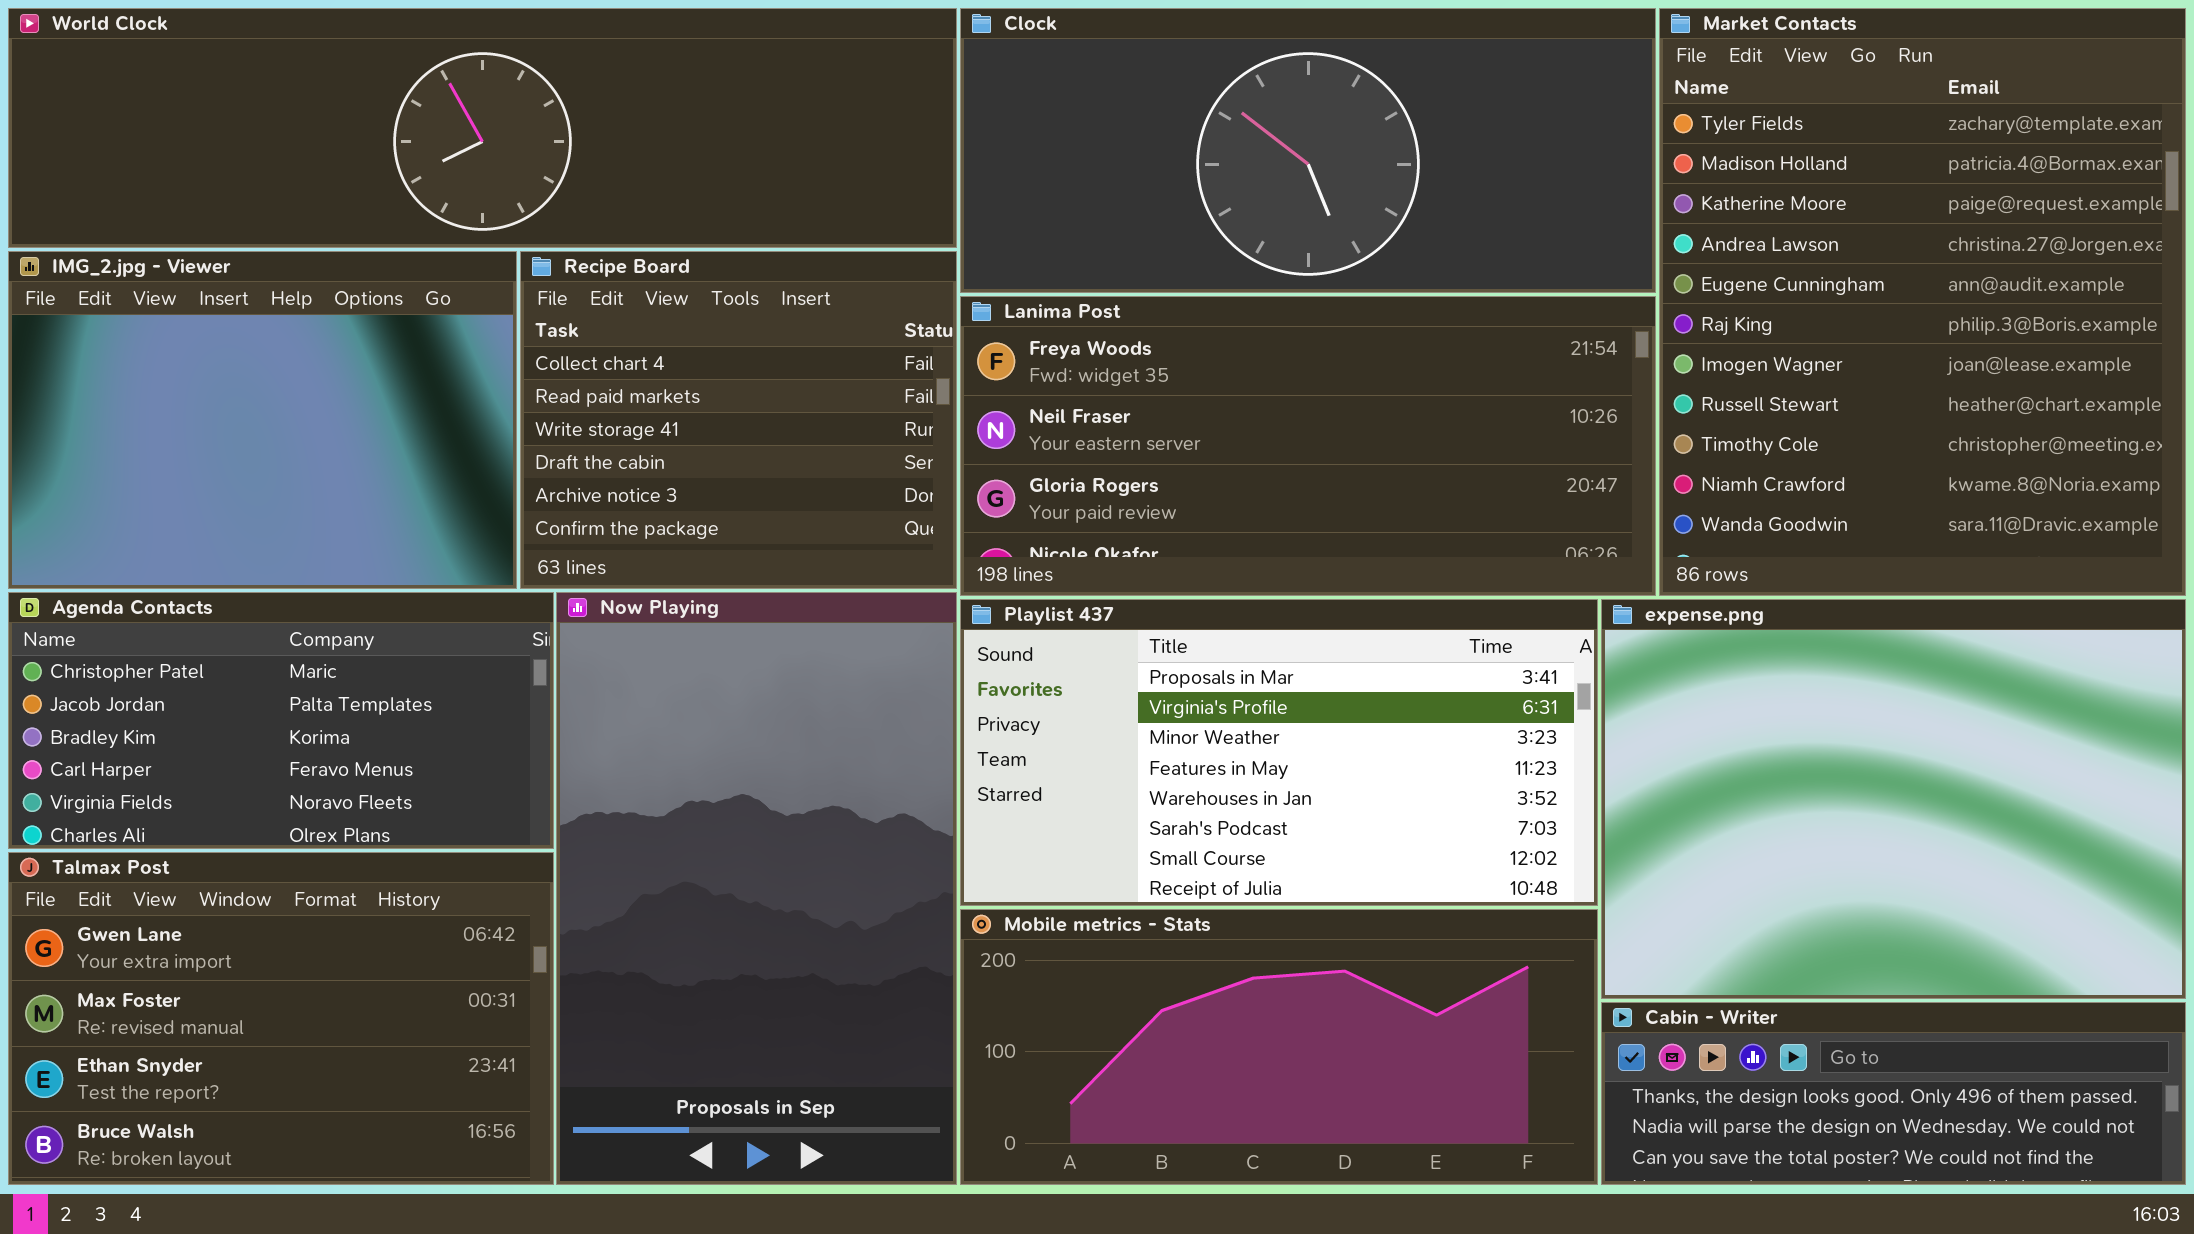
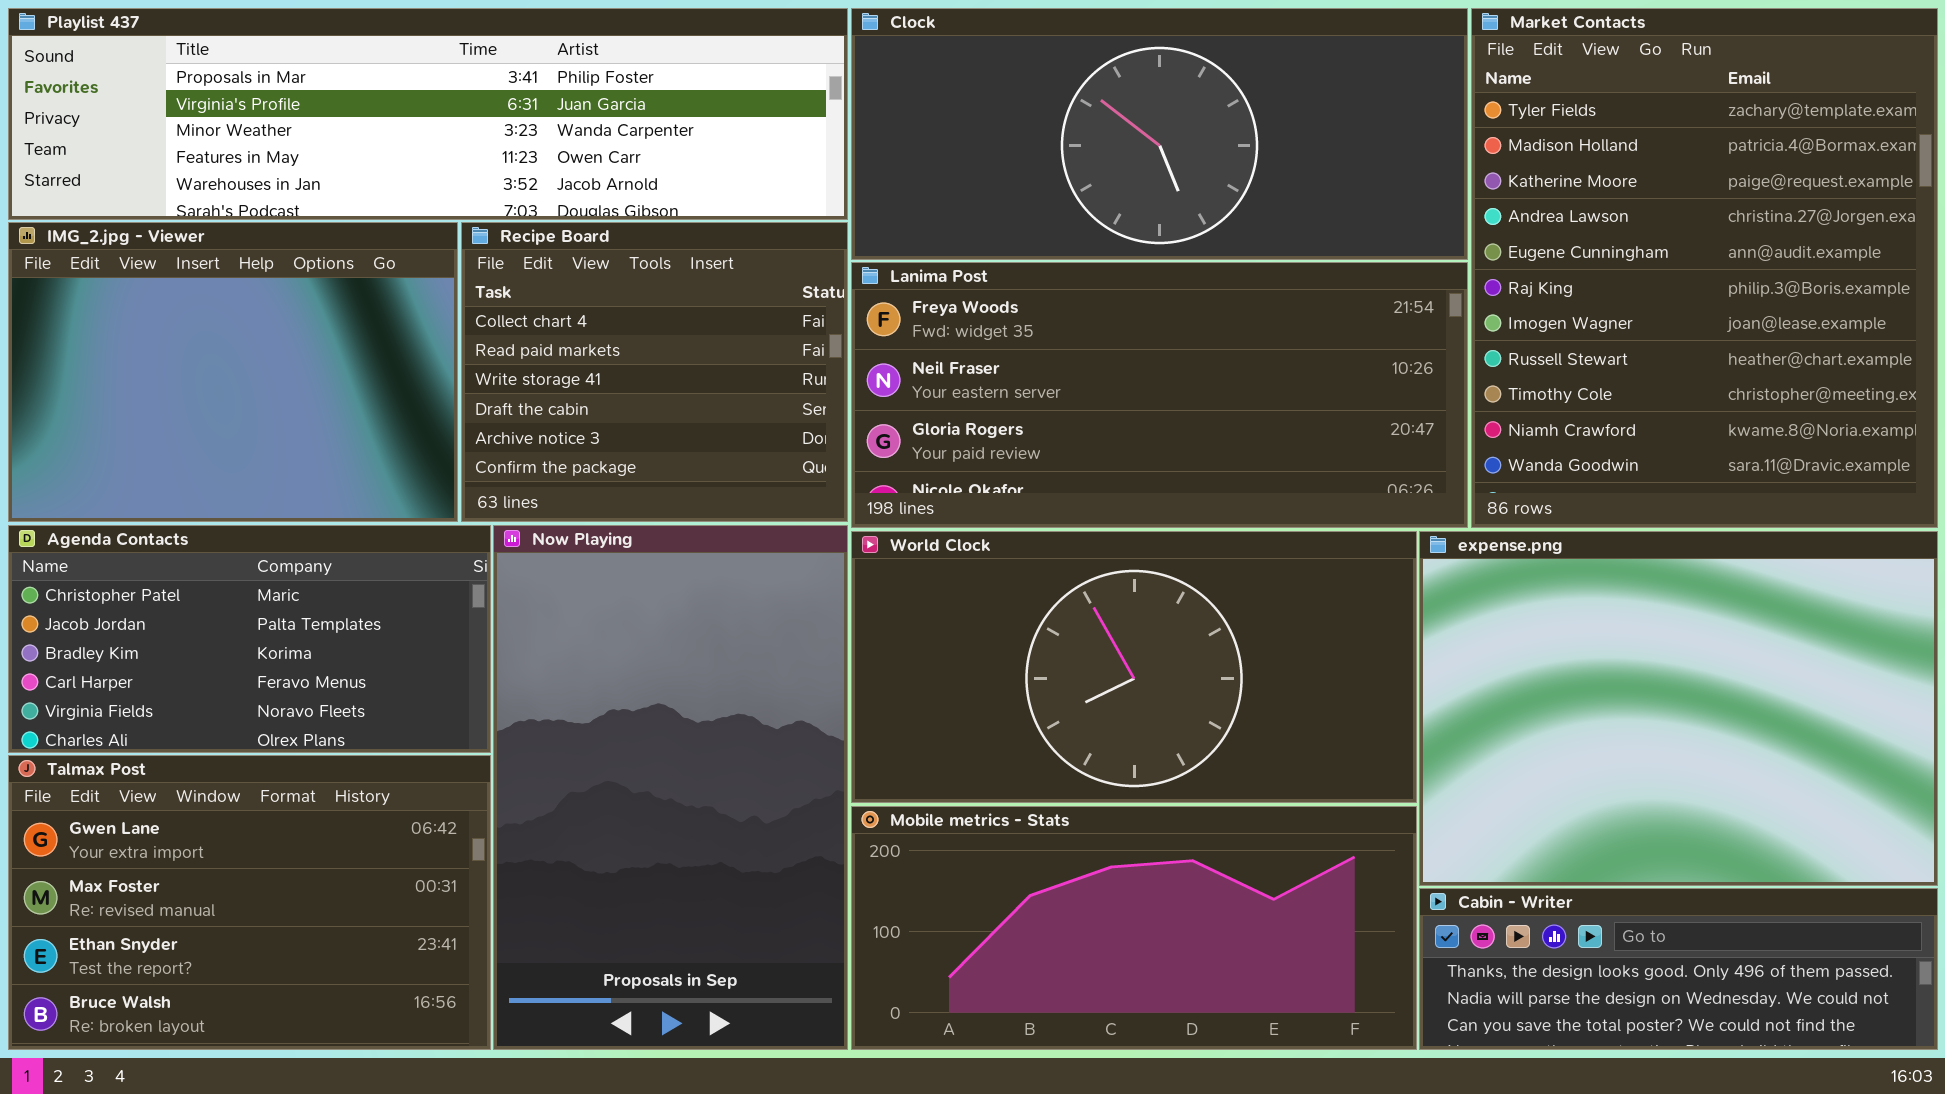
World Clock: [8,8,957,248] -> [851,531,1417,803], moved, resized
Playlist 437: [960,599,1598,906] -> [8,8,848,220], moved, resized

